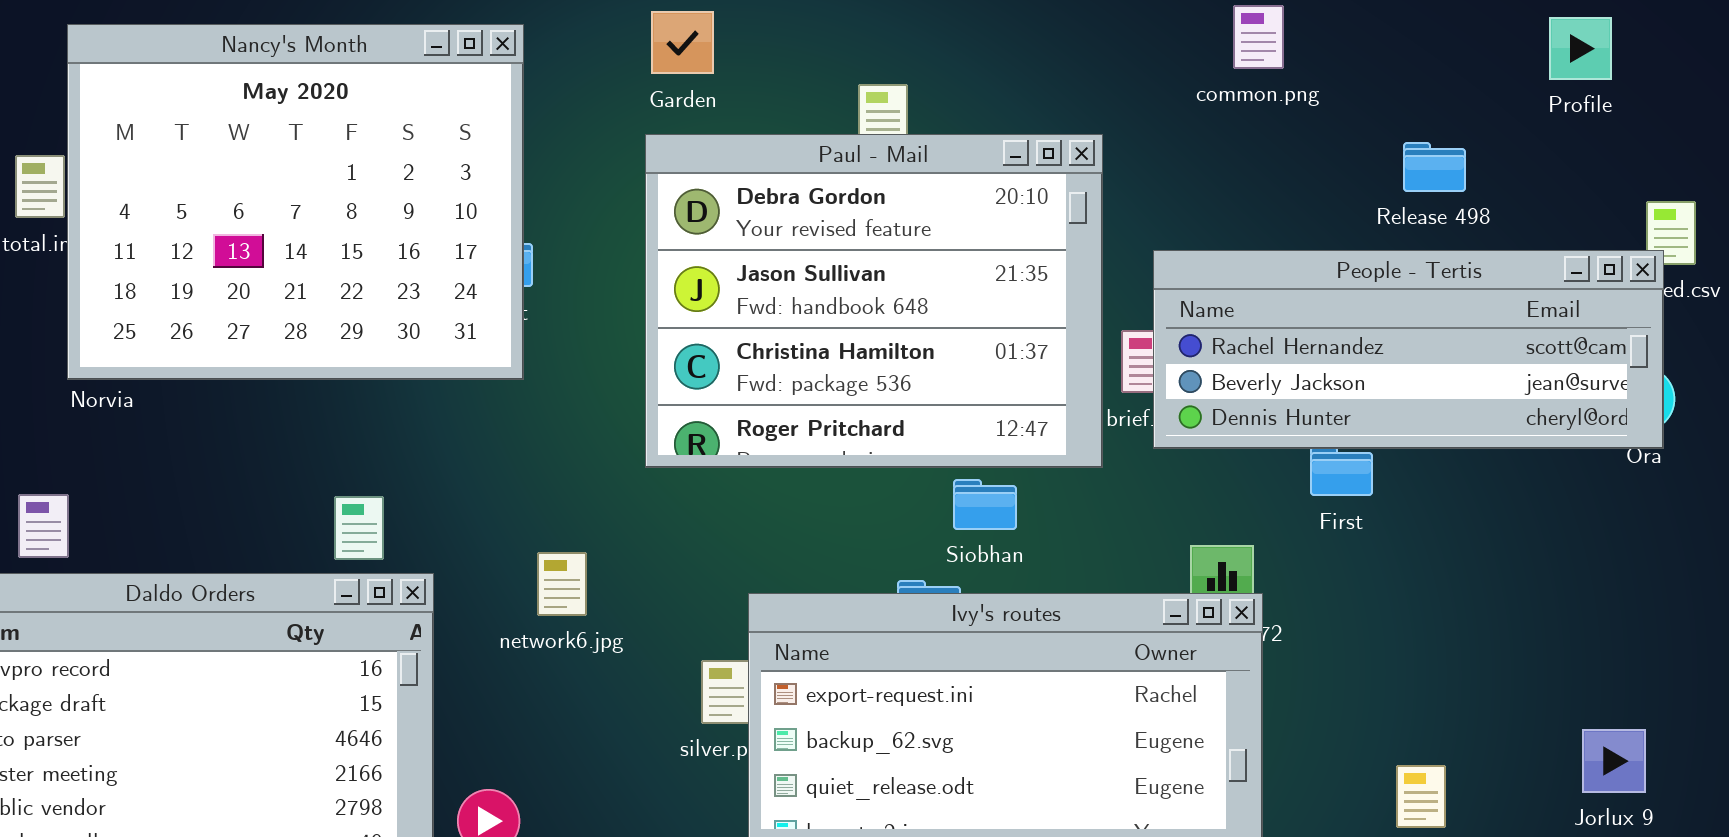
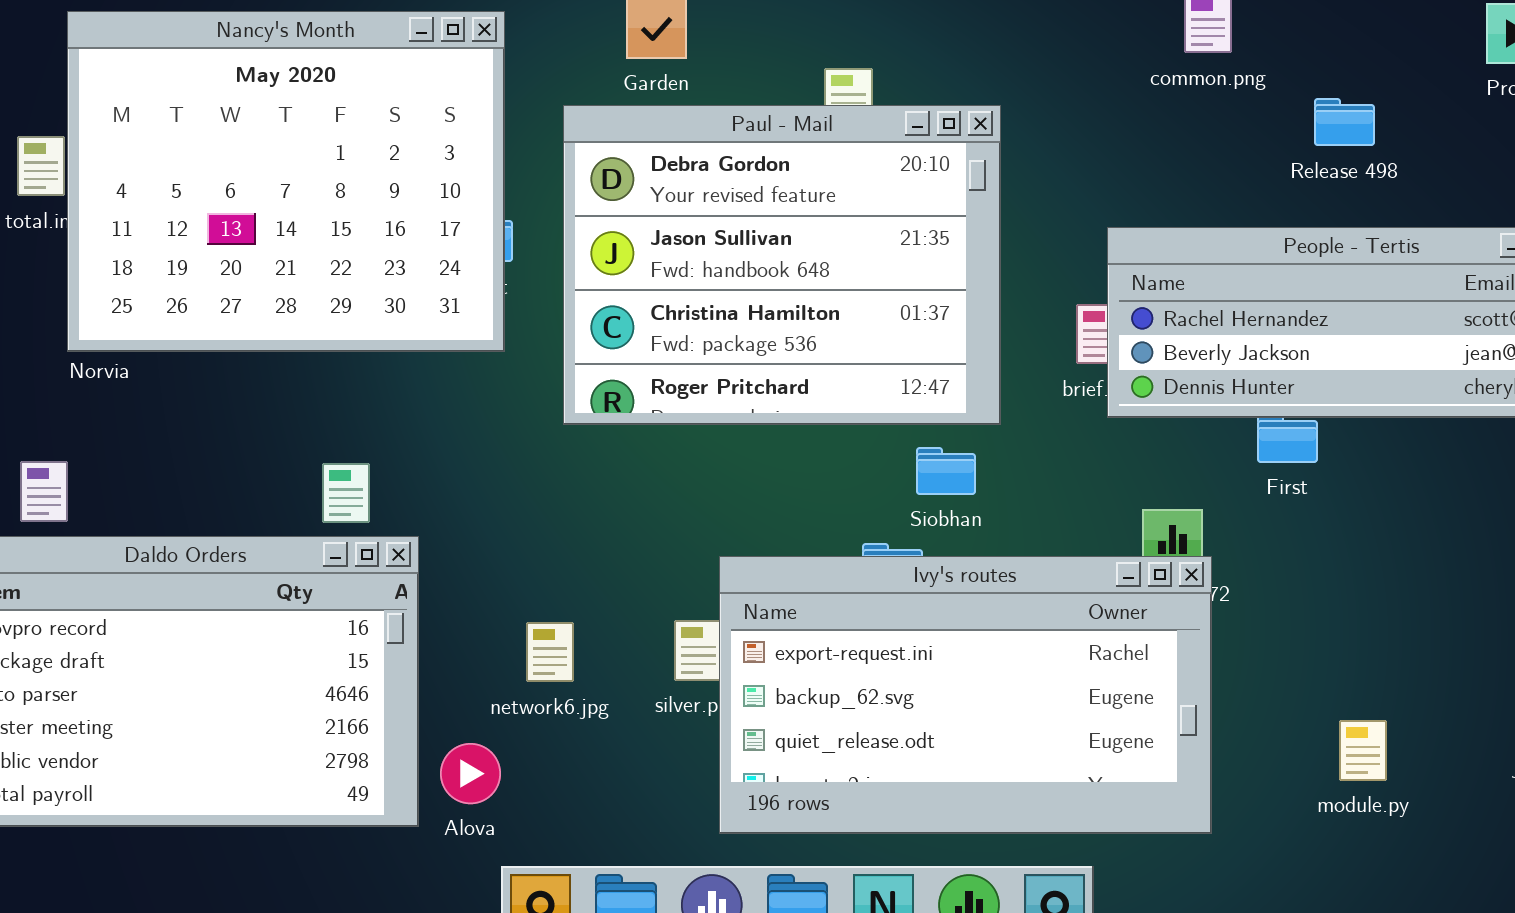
Paul - Mail: [645,134,1103,468] -> [563,105,1001,425], moved
Release 498: [1403,142,1466,192] -> [1314,98,1375,146], moved
network6.jpg: [537,552,587,616] -> [526,622,574,682], moved

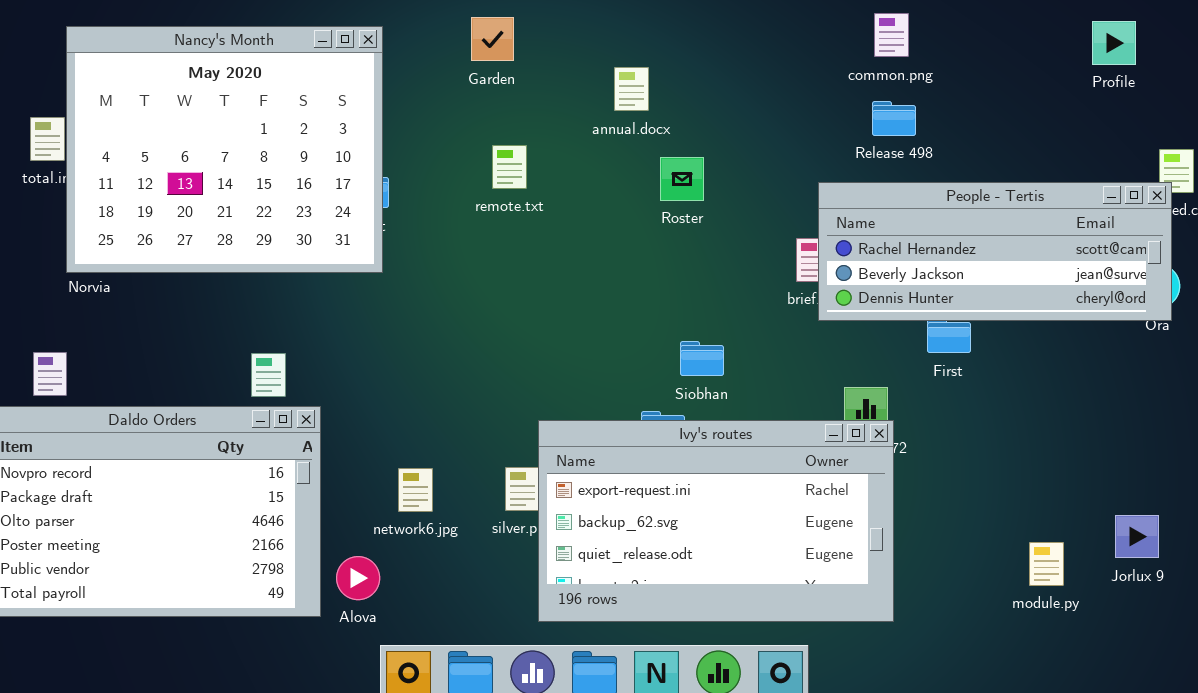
Release 498: [1314,98,1375,146] -> [872,101,916,136], moved
Paul - Mail: [563,105,1001,425] -> none, closed
module.py: [1339,720,1387,781] -> [1029,542,1064,586], moved

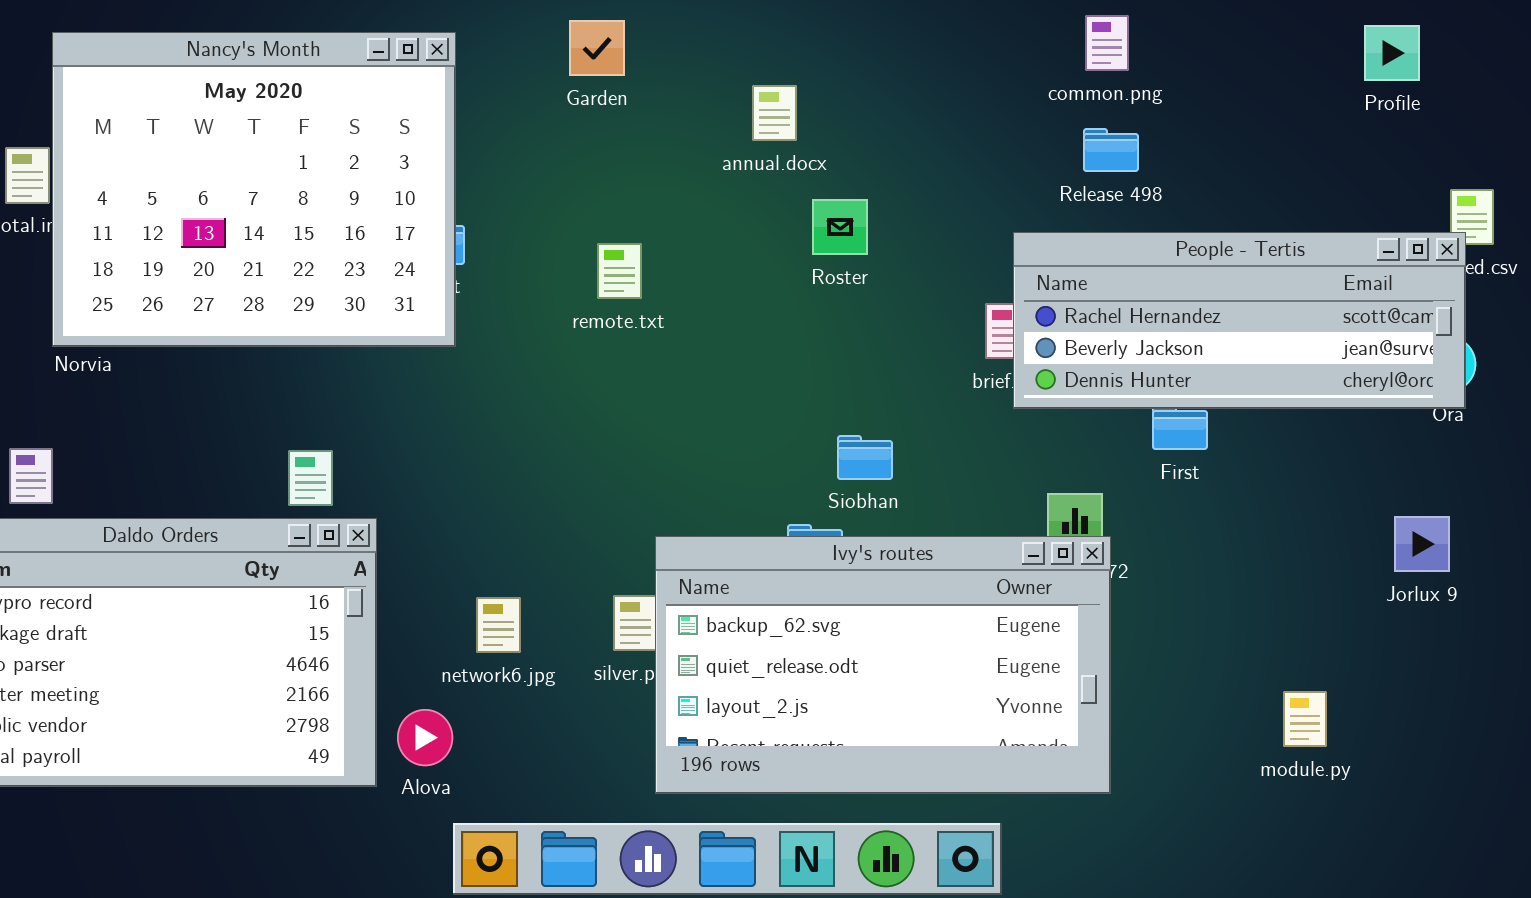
remote.txt: [492,145,527,189] -> [597,243,642,299], moved
Ivy's routes: [538,420,894,622] -> [655,536,1111,794], scrolled down 1 row
Jorlux 9: [1115,515,1159,558] -> [1394,516,1450,572], moved

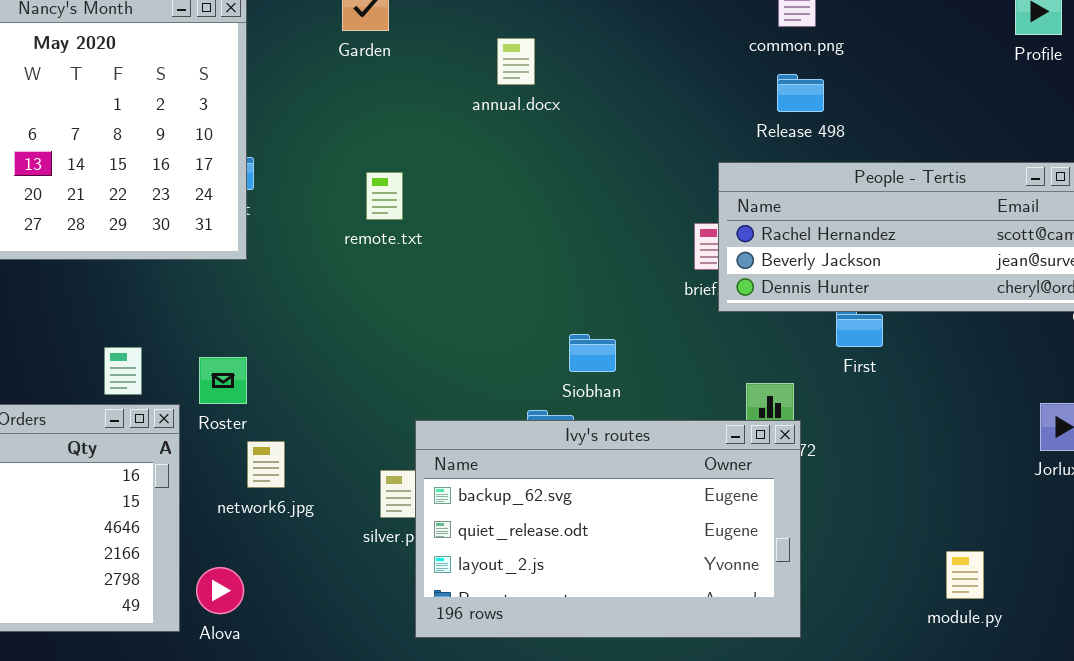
Roster: [812,199,868,255] -> [199,357,247,404], moved
network6.jpg: [476,597,521,653] -> [247,441,285,488], moved

